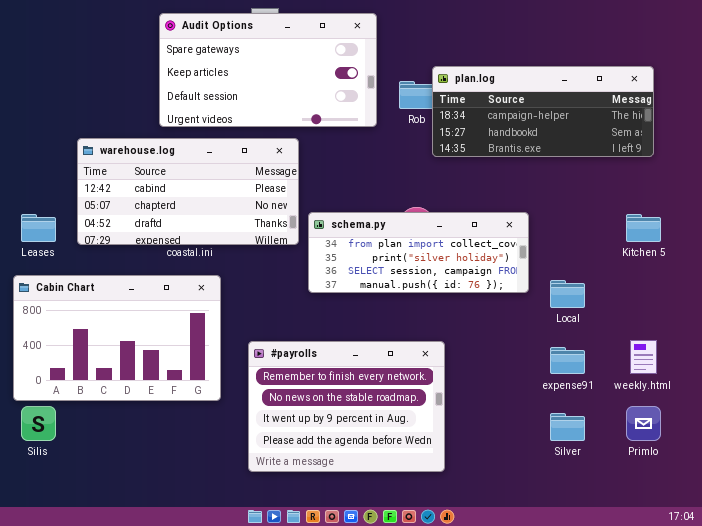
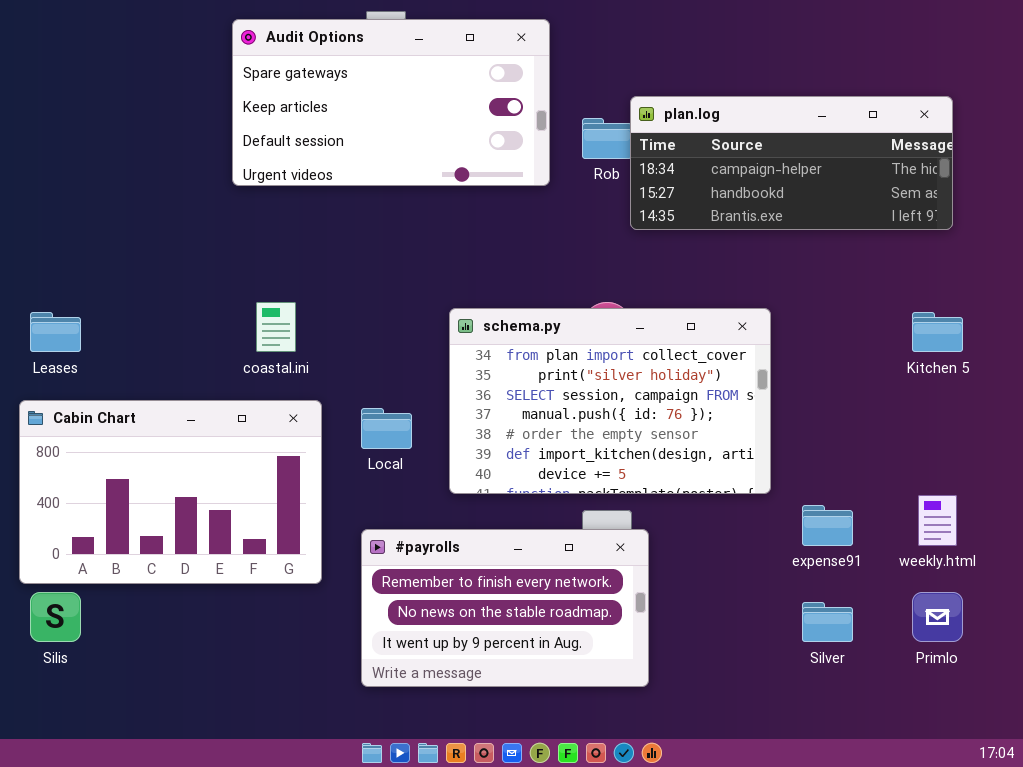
warehouse.log: [77,138,299,245] -> none, closed
schema.py: [308,212,529,293] -> [449,308,771,494], resized
Local: [550,280,585,308] -> [361,408,412,449], moved
#payrolls: [248,341,445,472] -> [361,529,649,687], resized

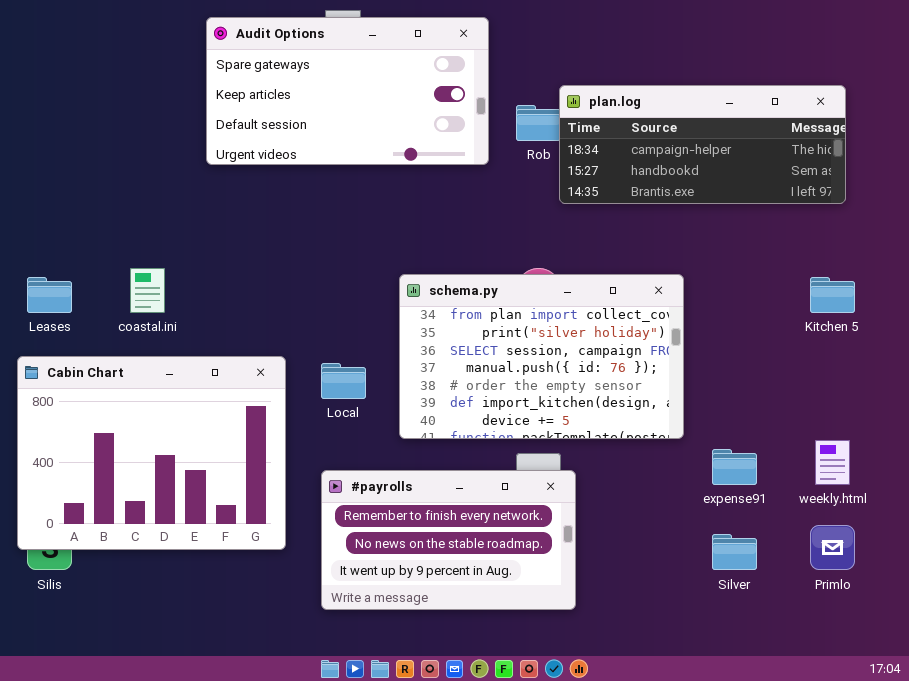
coastal.ini: [256,302,296,352] -> [130,268,165,313], moved
Cabin Chart: [19,400,322,584] -> [17,356,286,550], resized

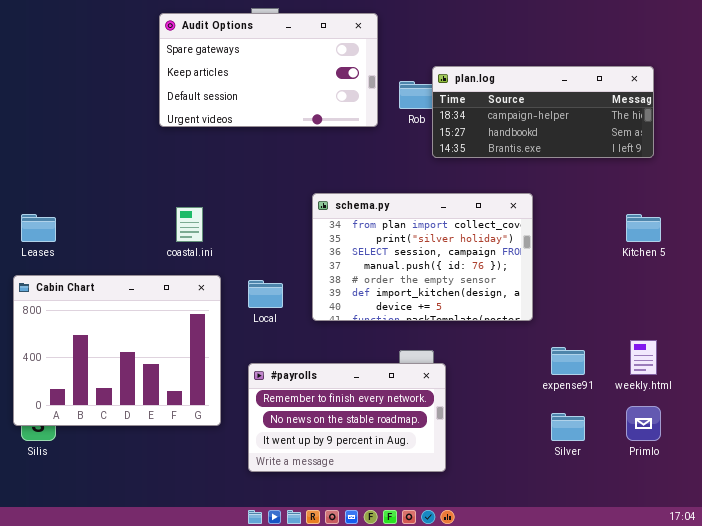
coastal.ini: [130,268,165,313] -> [176,207,203,242], moved
schema.py: [399,274,684,439] -> [312,193,533,321], moved

